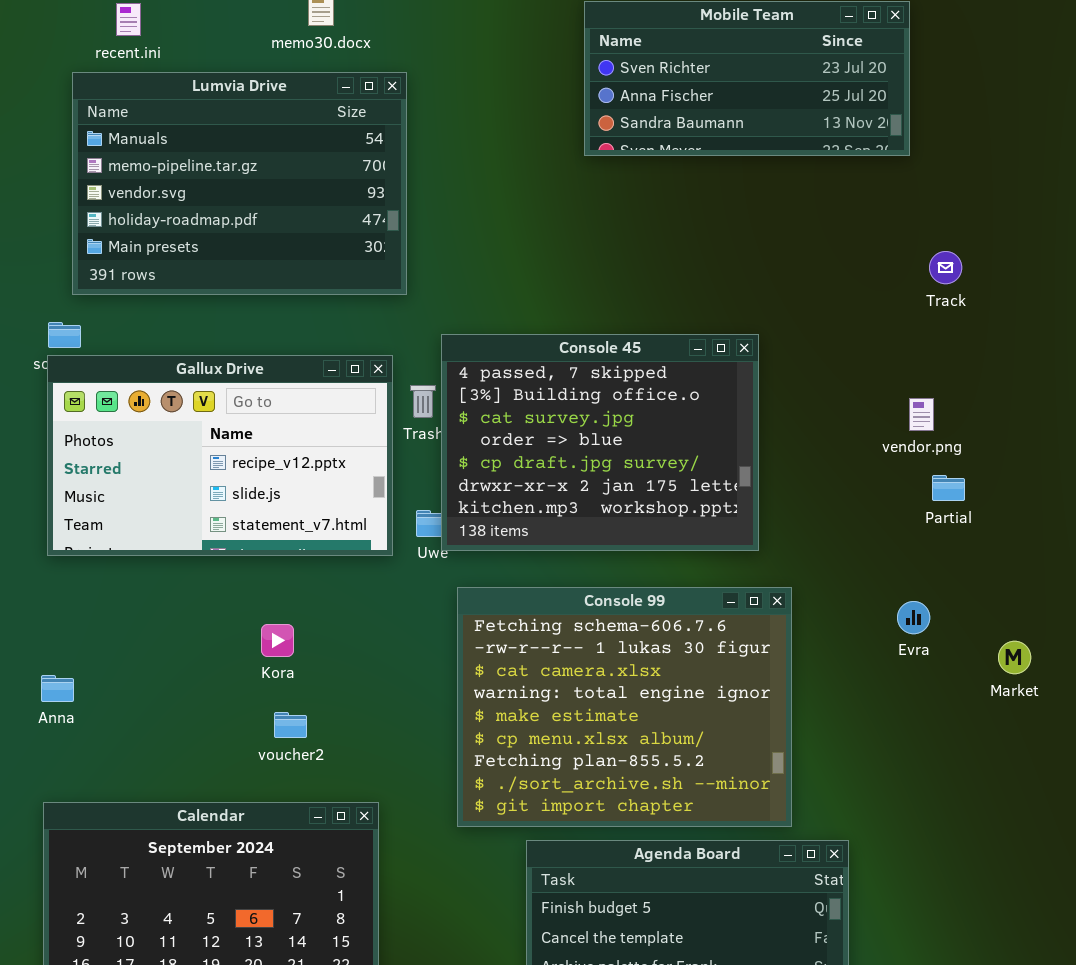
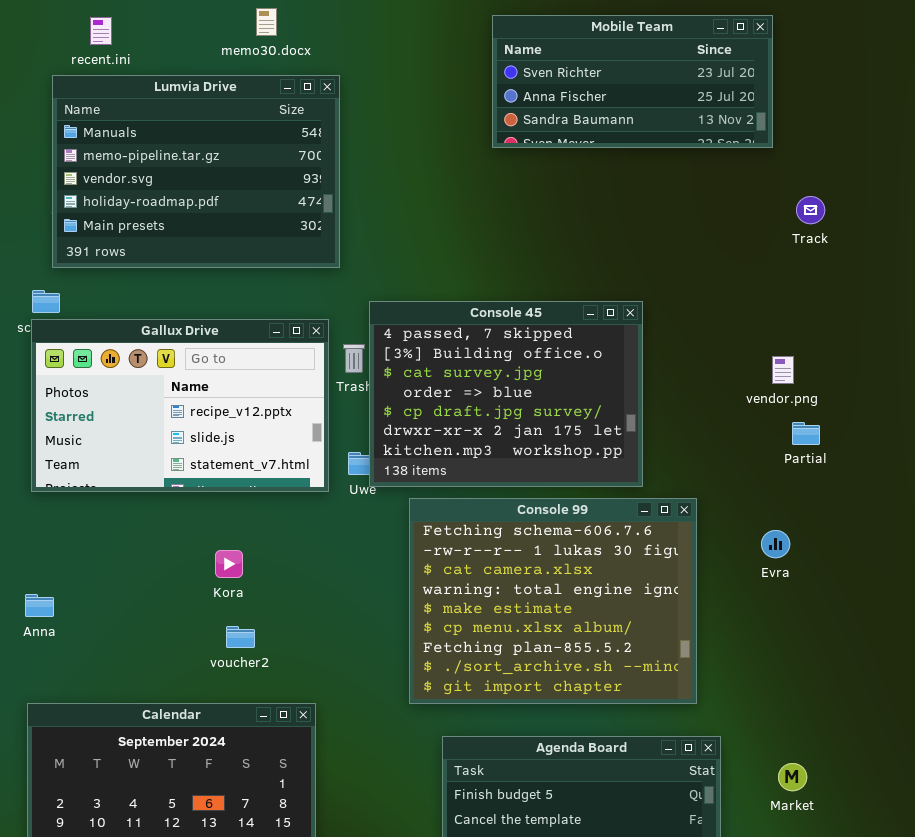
Track: [929,251,962,284] -> [796,196,825,224], moved
Console 99: [457,587,792,827] -> [409,498,697,704], moved
Market: [998,641,1031,674] -> [778,763,807,791], moved

